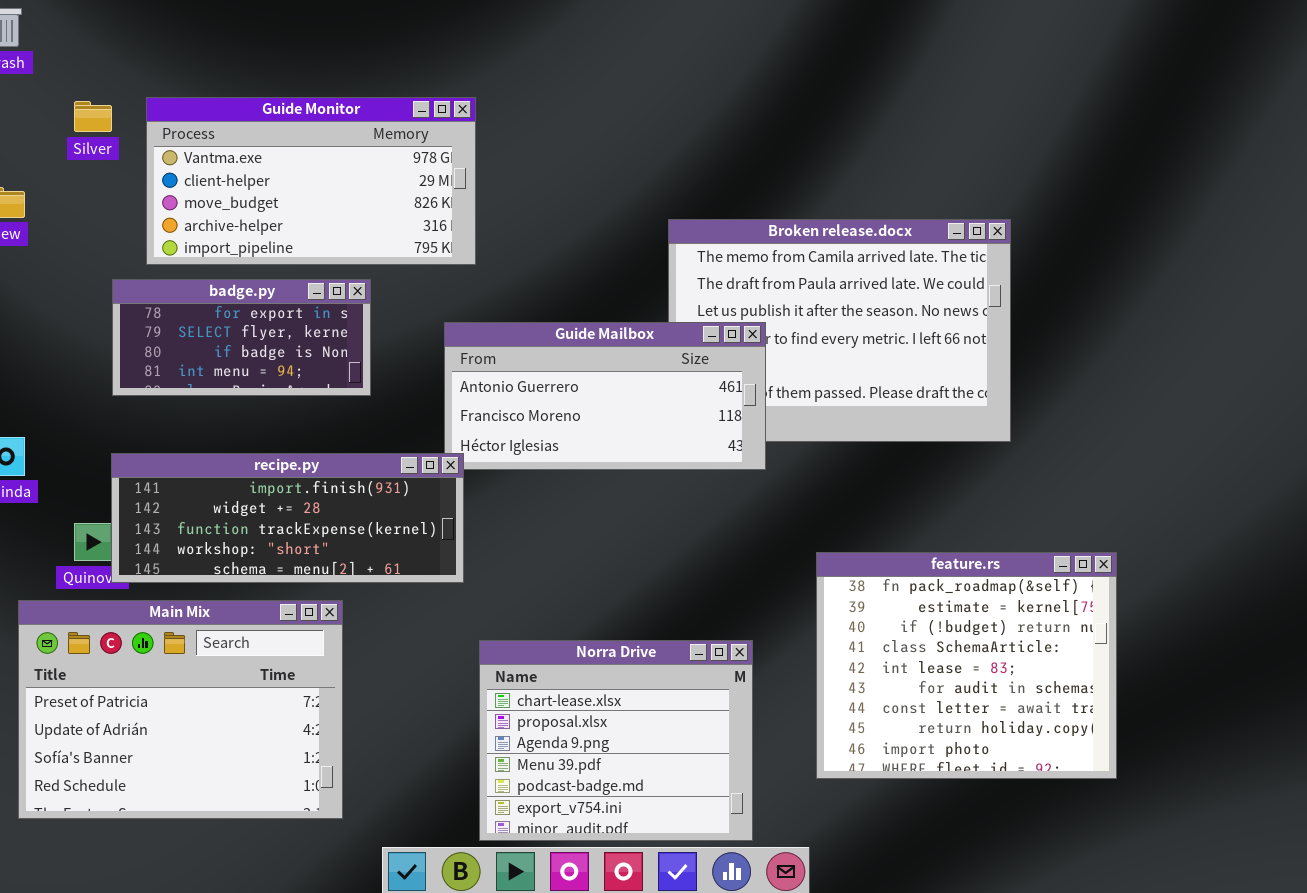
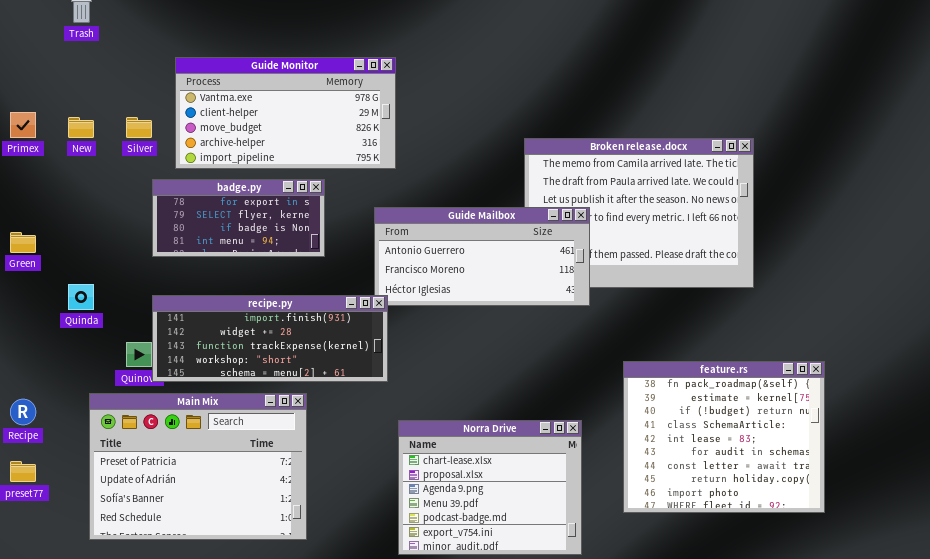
Silver: [74,101,112,132] -> [126,117,152,138], moved

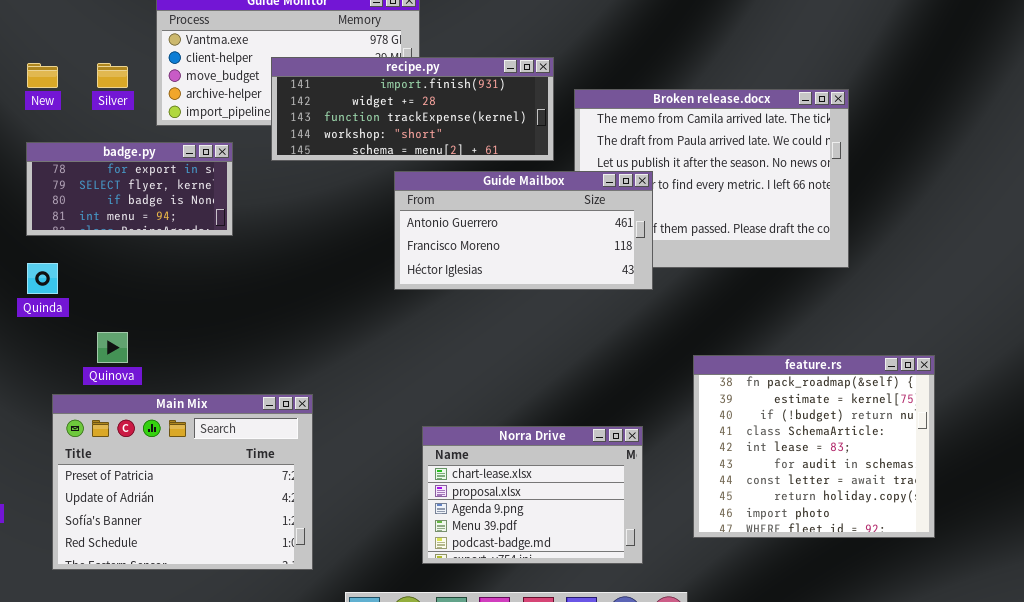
badge.py: [152,179,325,257] -> [26,142,233,236], moved
recipe.py: [152,295,388,382] -> [271,57,554,161], moved
Norra Drive: [398,420,582,555] -> [422,426,643,564], resized

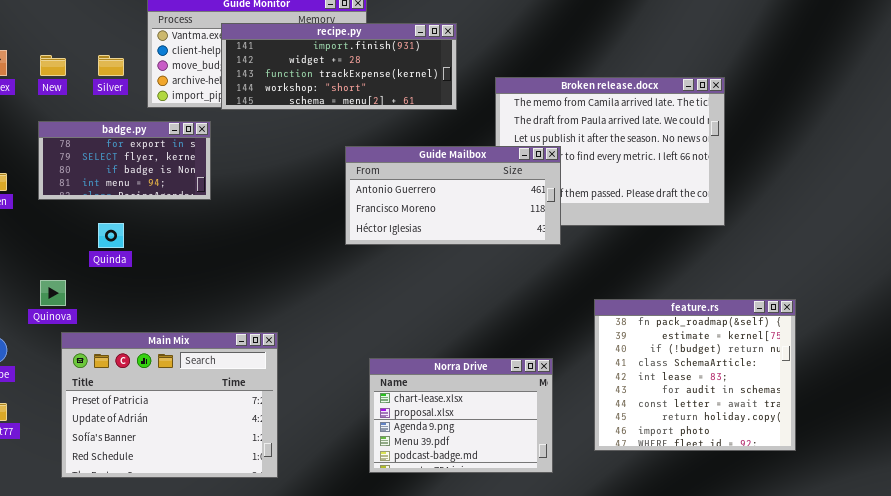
recipe.py: [271,57,554,161] -> [221,23,457,110], moved
Quinda: [27,263,58,294] -> [98,223,124,248], moved
Quinova: [97,332,128,363] -> [40,280,66,306], moved

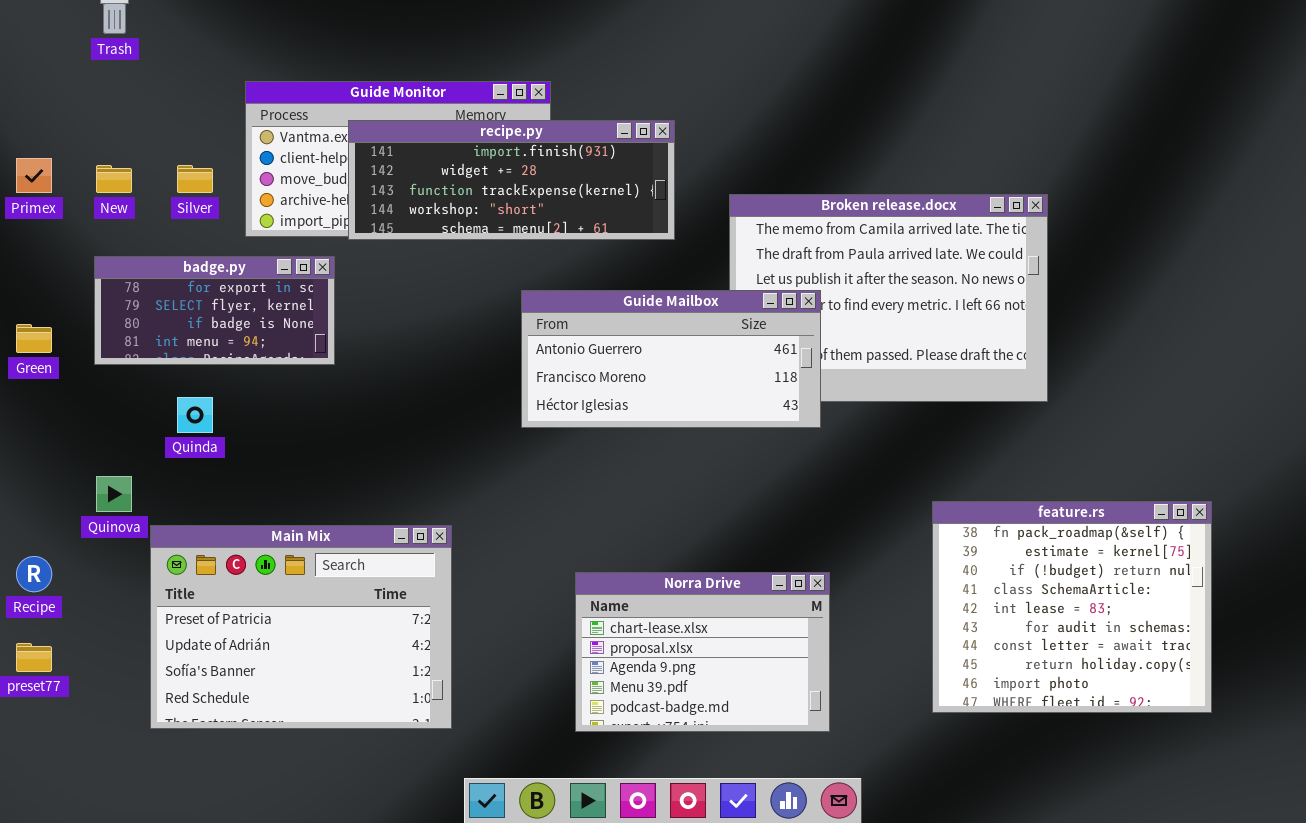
feature.rs: [594,299,796,451] -> [932,501,1212,713], moved
Main Mix: [61,332,278,478] -> [150,525,452,729], moved
Norra Drive: [369,358,553,473] -> [575,572,830,732], moved

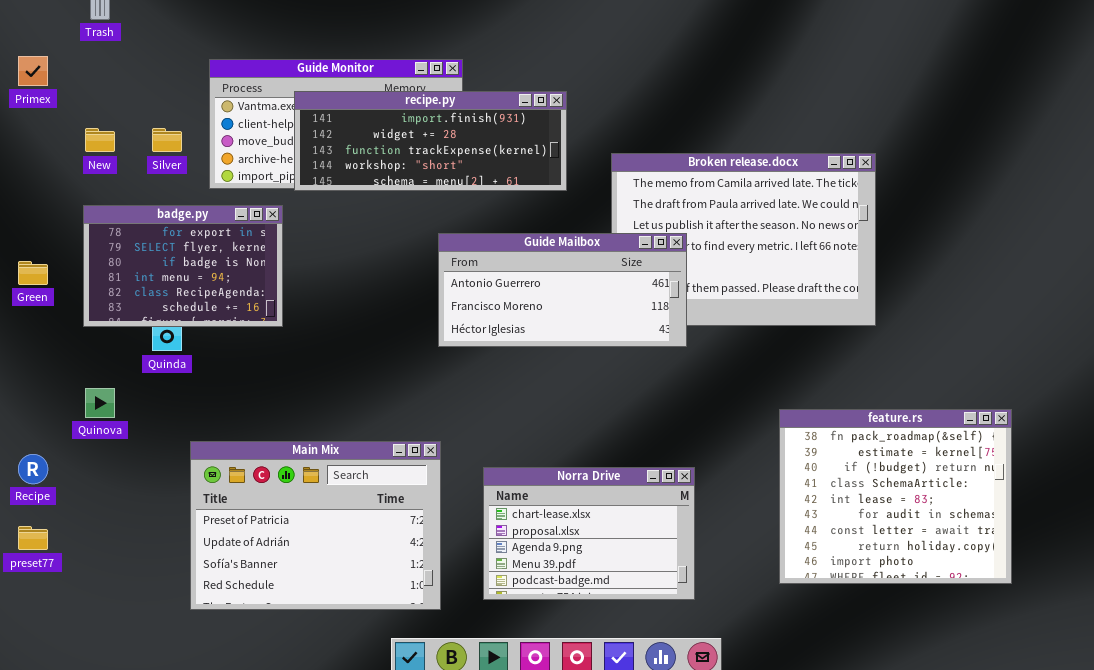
Primex: [16,158,52,193] -> [18,56,48,86], moved
badge.py: [94,256,335,365] -> [83,205,283,327], resized
Main Mix: [150,525,452,729] -> [190,441,441,610], moved

